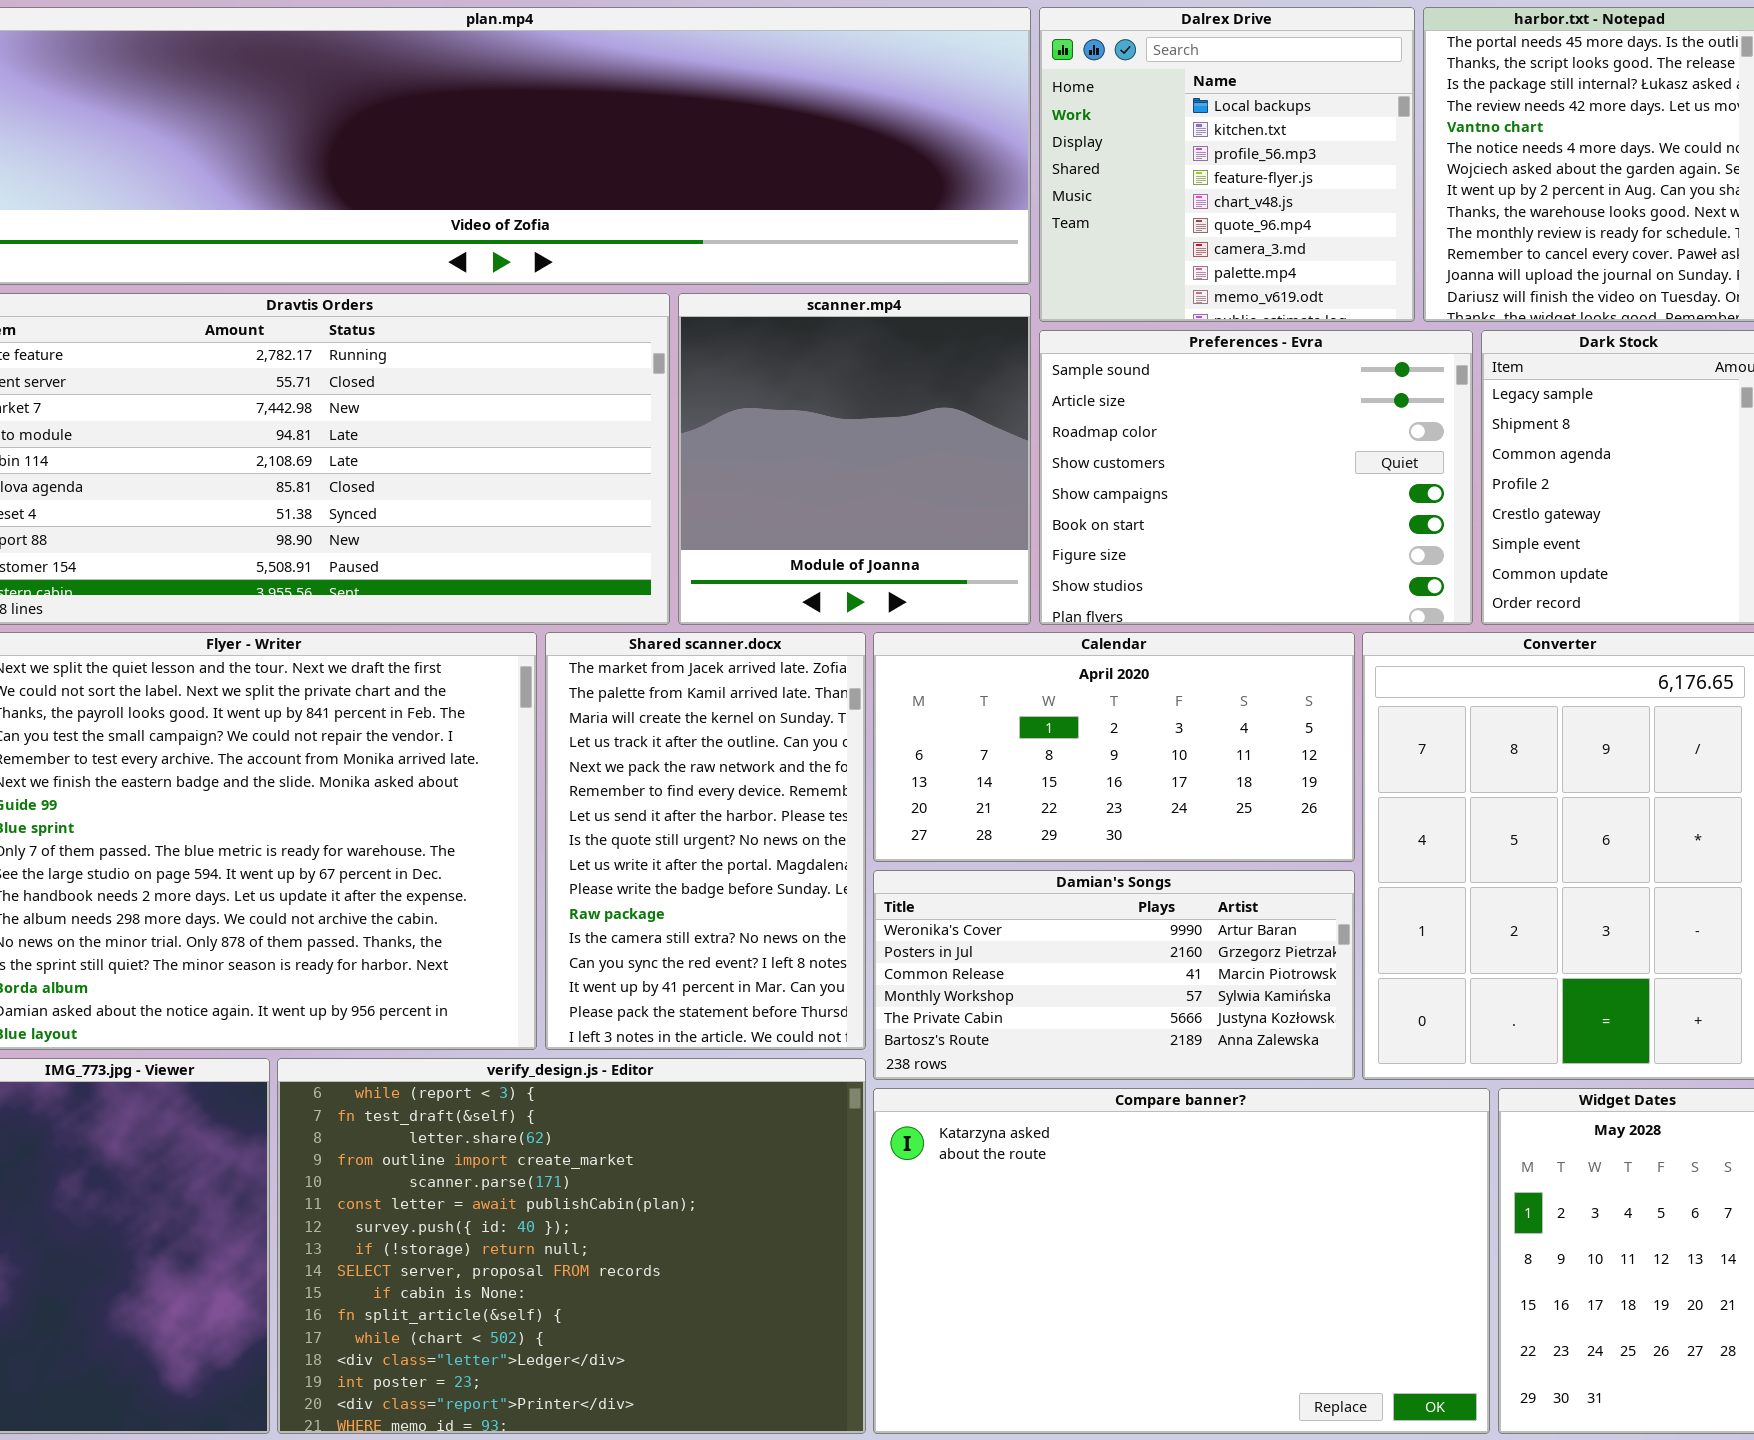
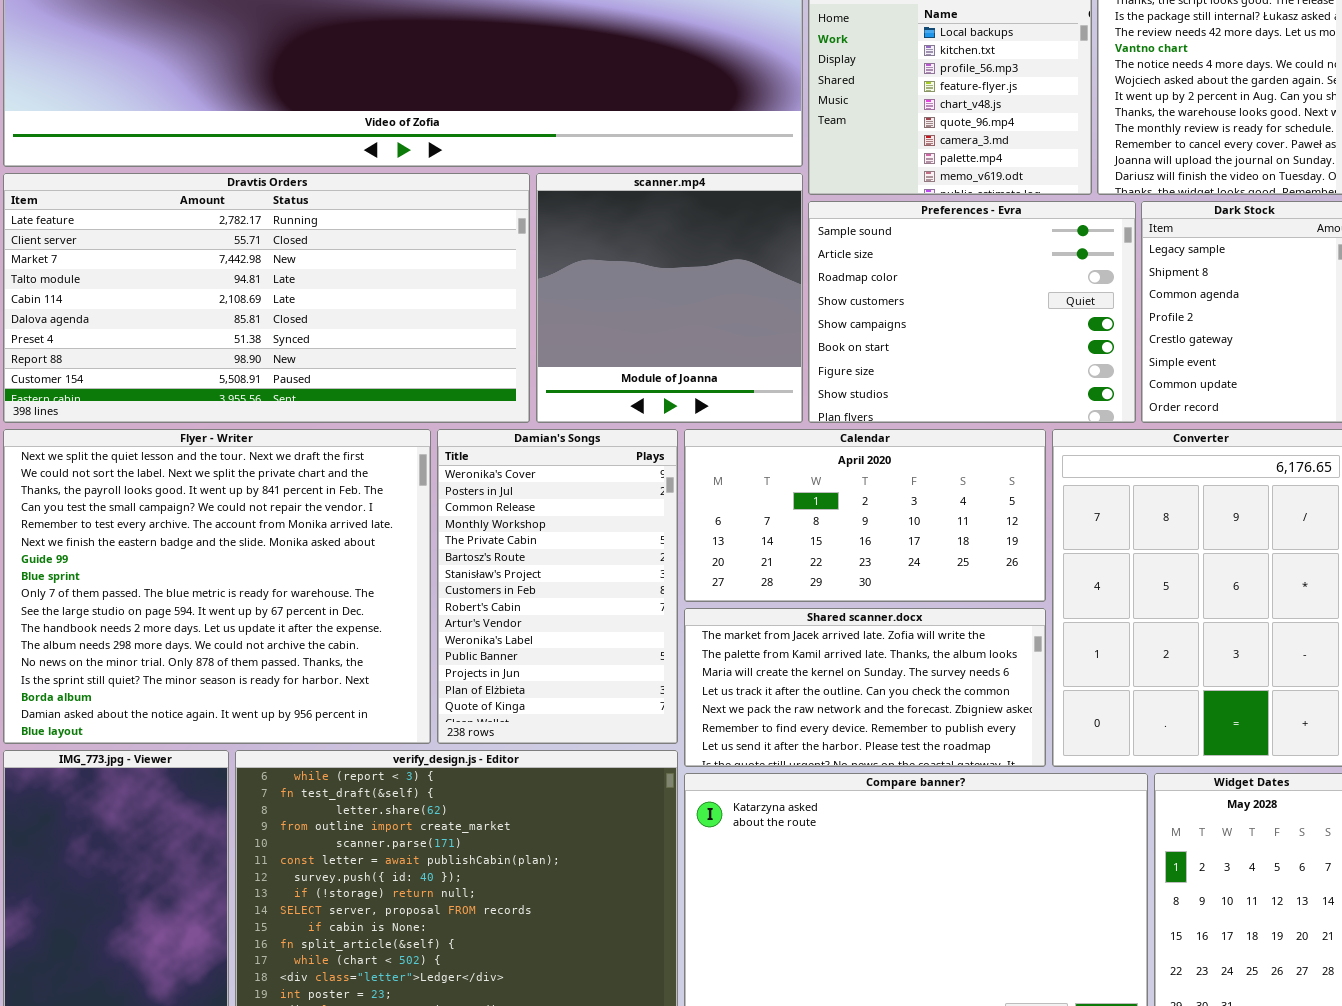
Shared scanner.docx: [545,632,866,1050] -> [684,608,1046,767], moved, resized
Damian's Songs: [873,870,1355,1080] -> [437,429,678,744], moved, resized

